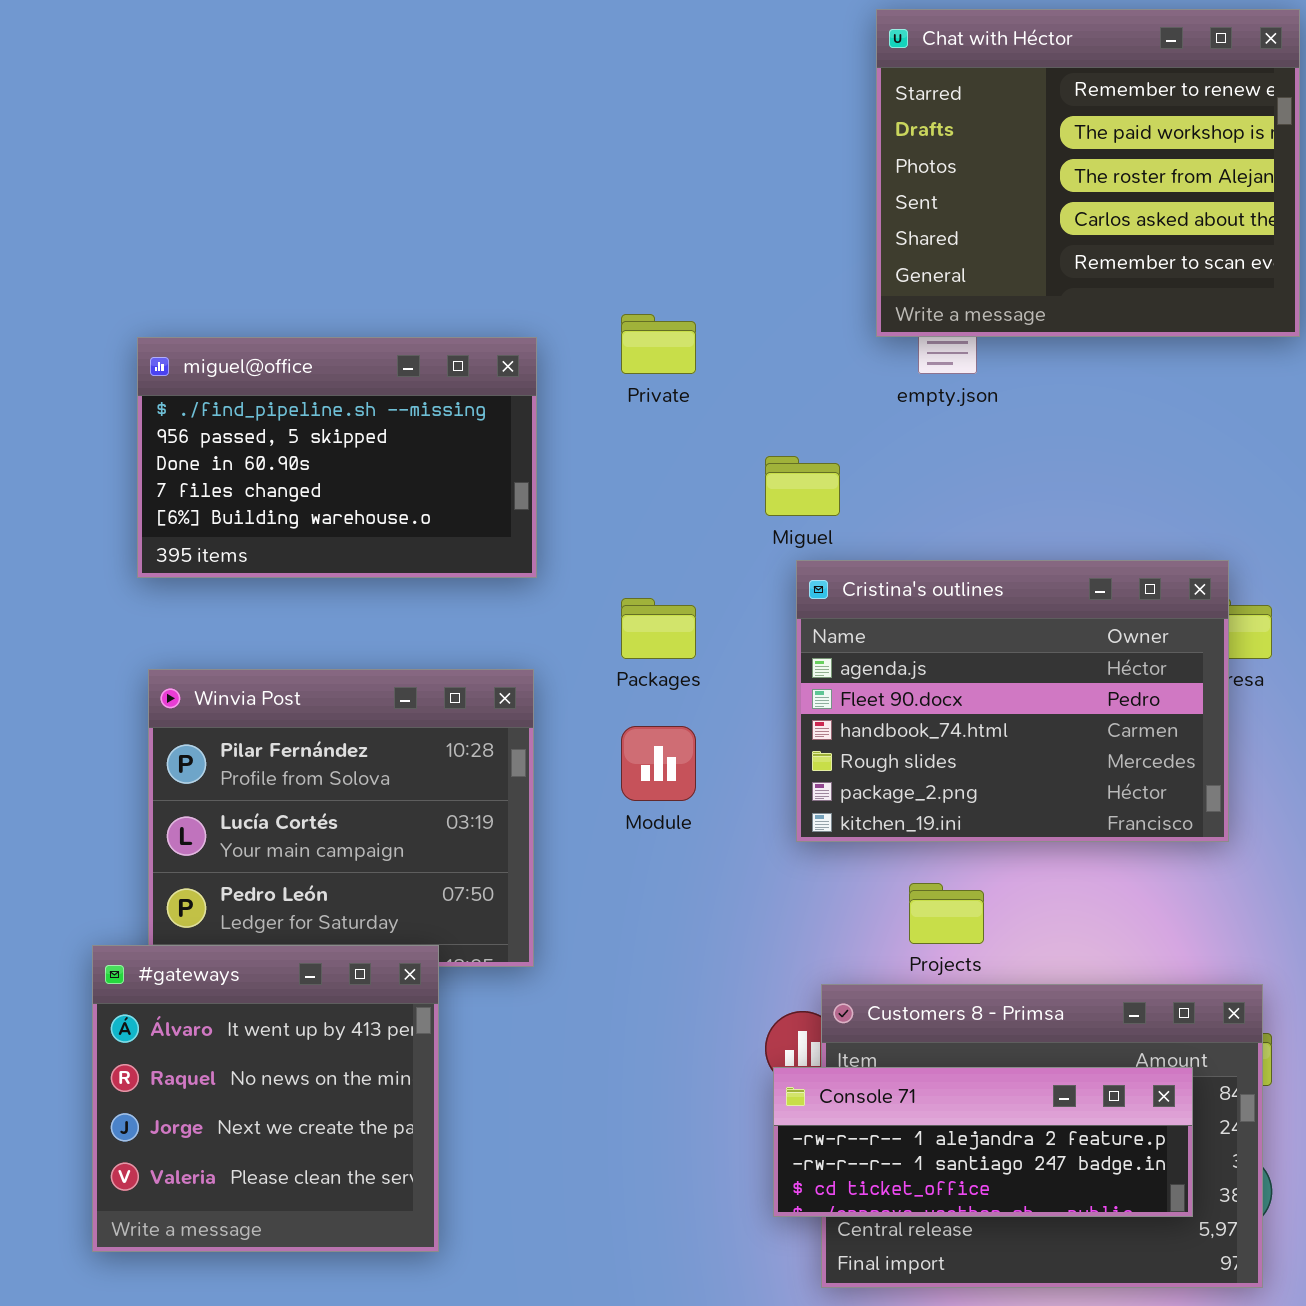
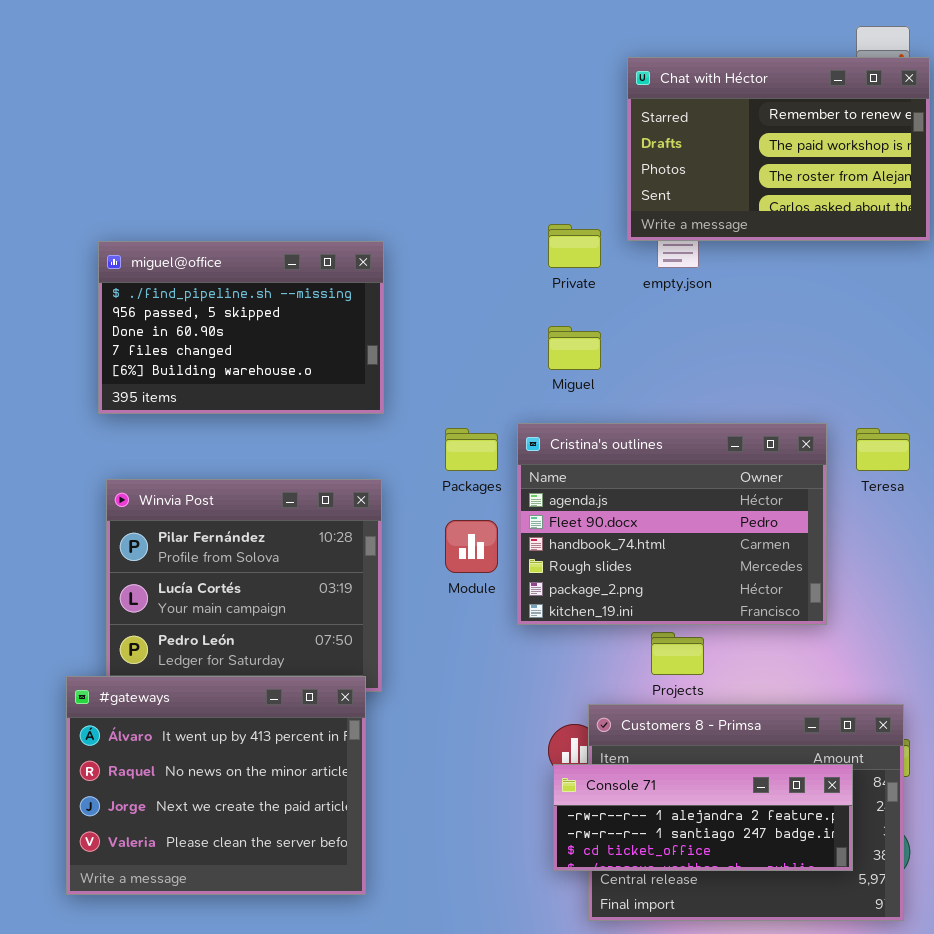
Chat with Héctor: [876,9,1300,337] -> [627,57,930,241], resized
Private: [621,314,696,374] -> [548,224,601,268], moved
Cristina's outlines: [796,560,1229,842] -> [517,423,827,625], moved
#gateways: [92,945,439,1252] -> [66,676,366,895], resized

